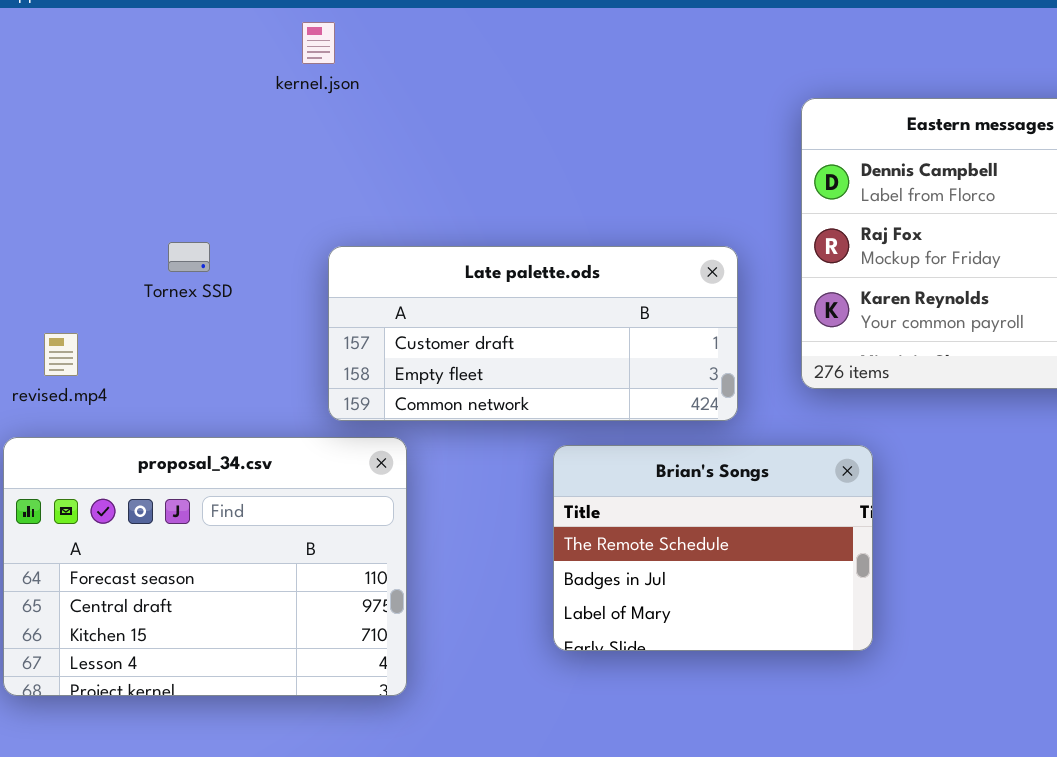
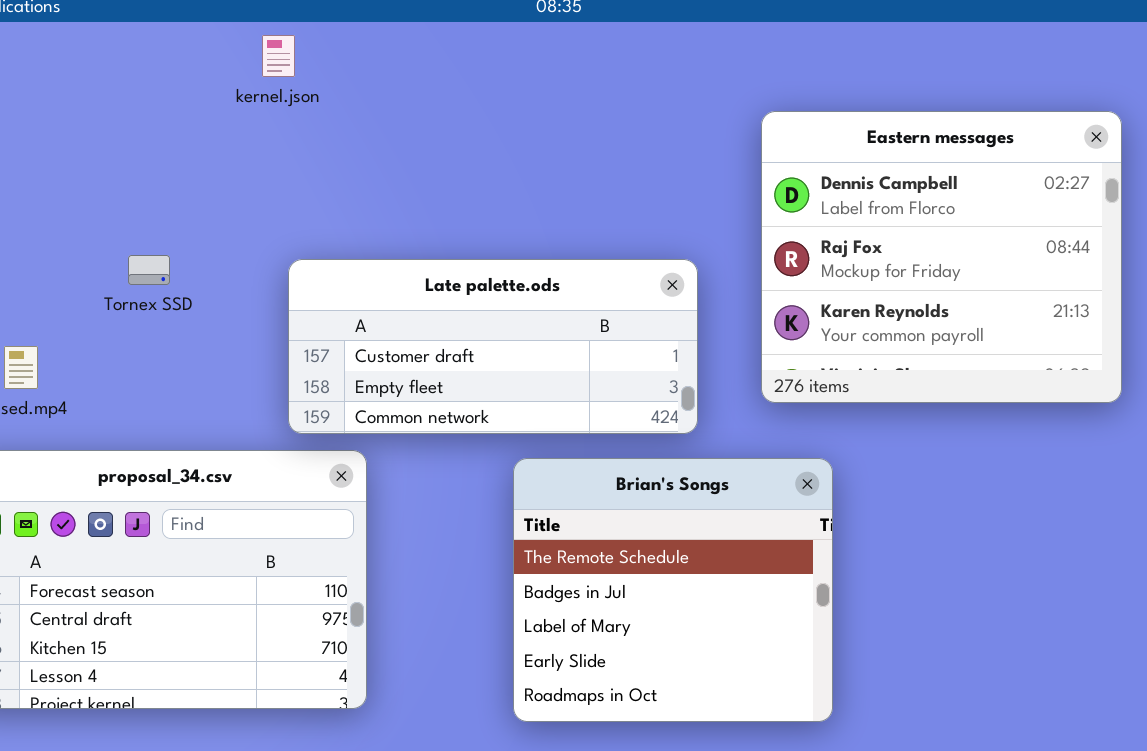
Brian's Songs: [553,445,873,651] -> [513,458,833,722], resized

